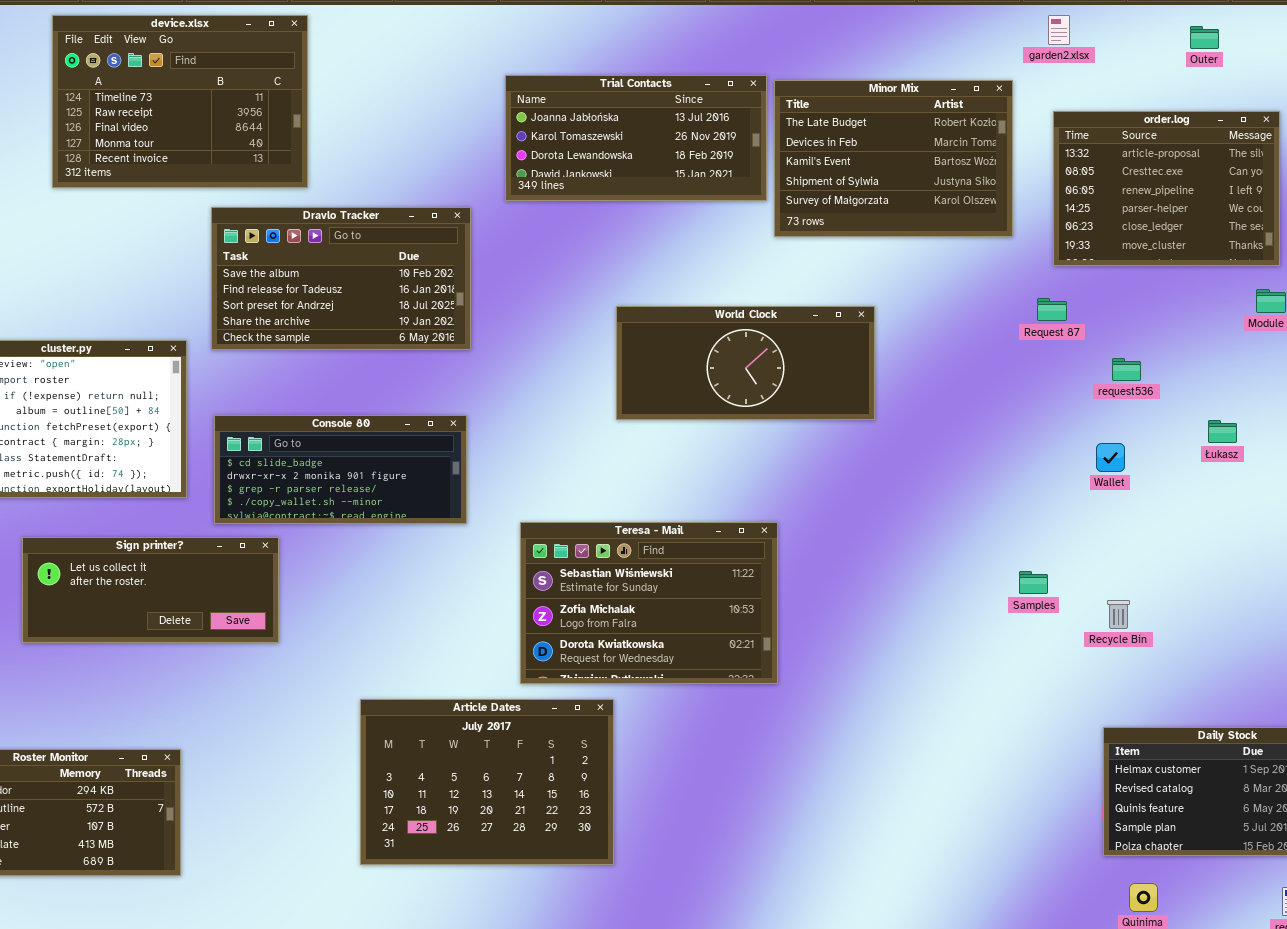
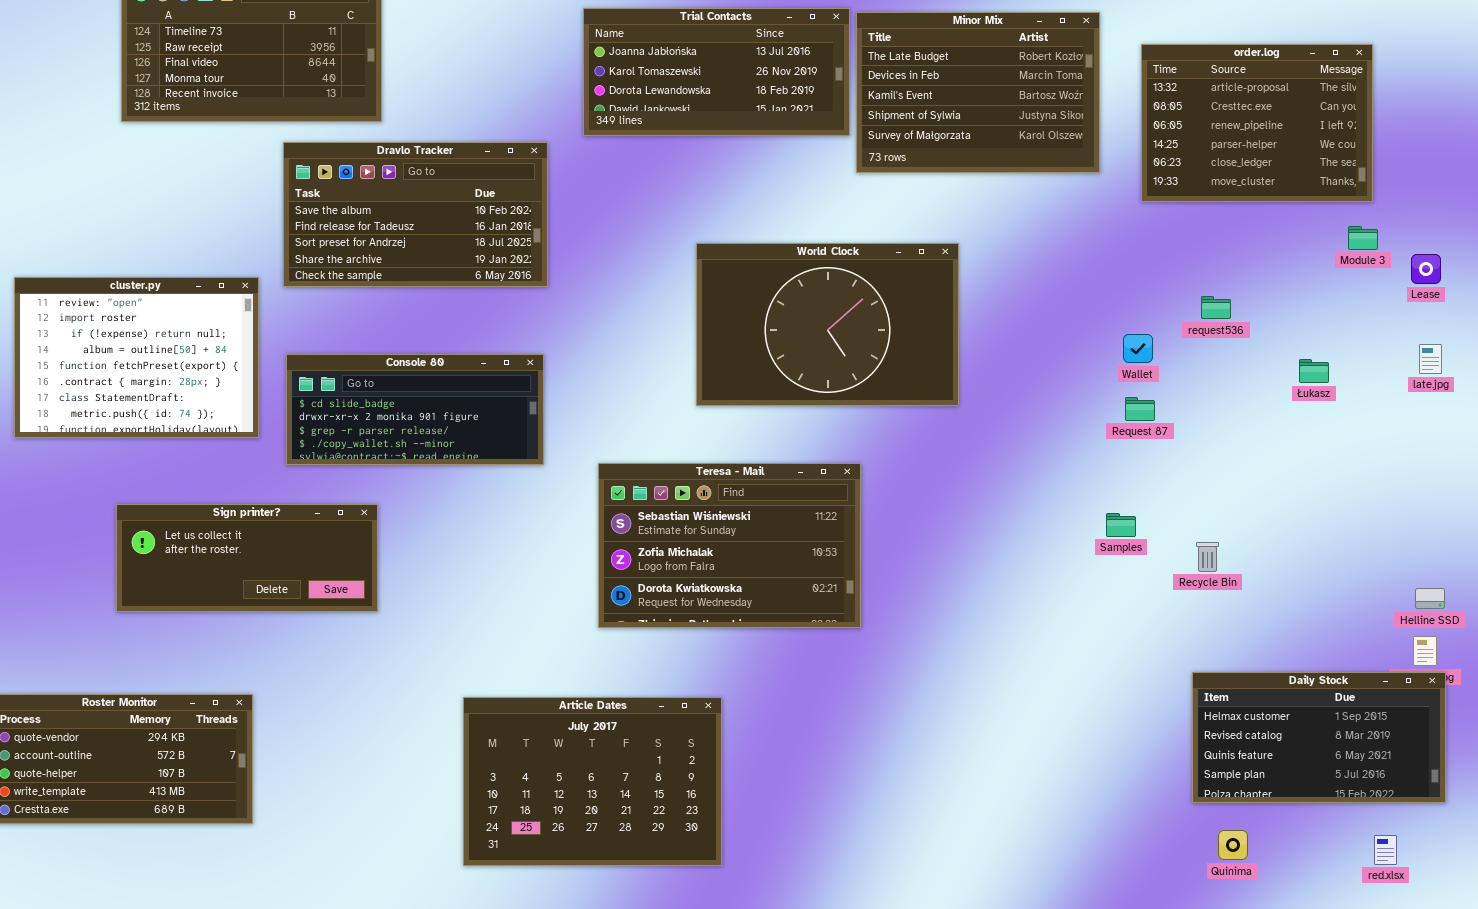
Request 87: [1037,298,1067,321] -> [1125,397,1155,421], moved
World Clock: [616,306,875,420] -> [696,243,959,406], resized
Wallet: [1096,443,1125,472] -> [1123,334,1153,363], moved
Sign printer?: [22,537,279,643] -> [116,504,378,612], moved
Article Dates: [360,699,614,865] -> [463,697,722,866], moved

